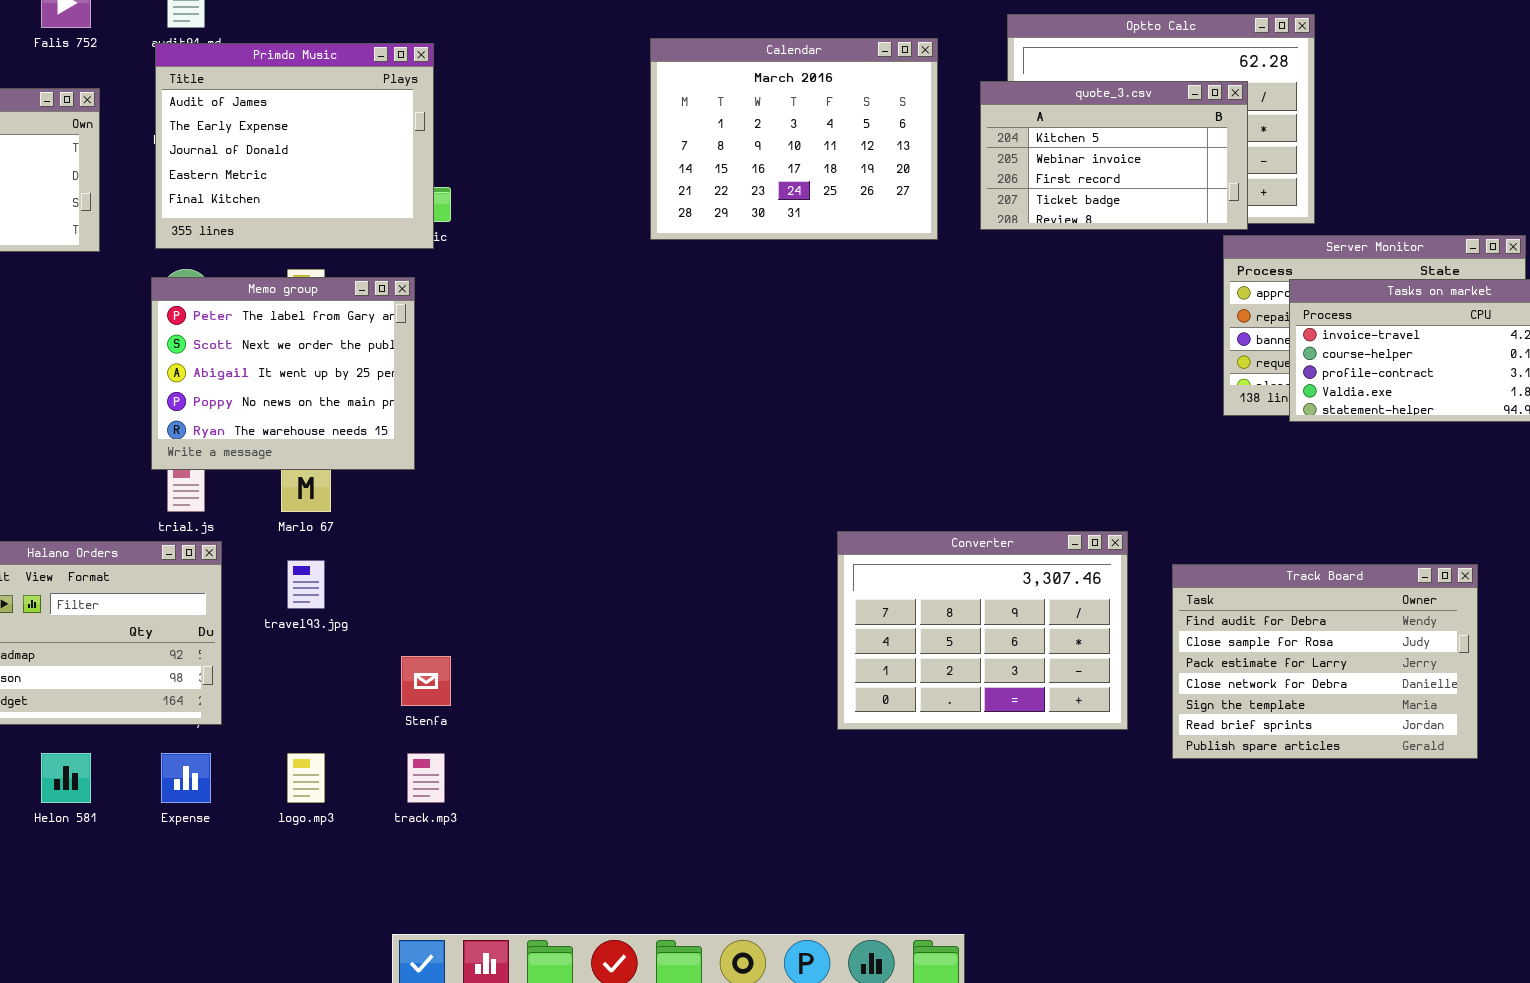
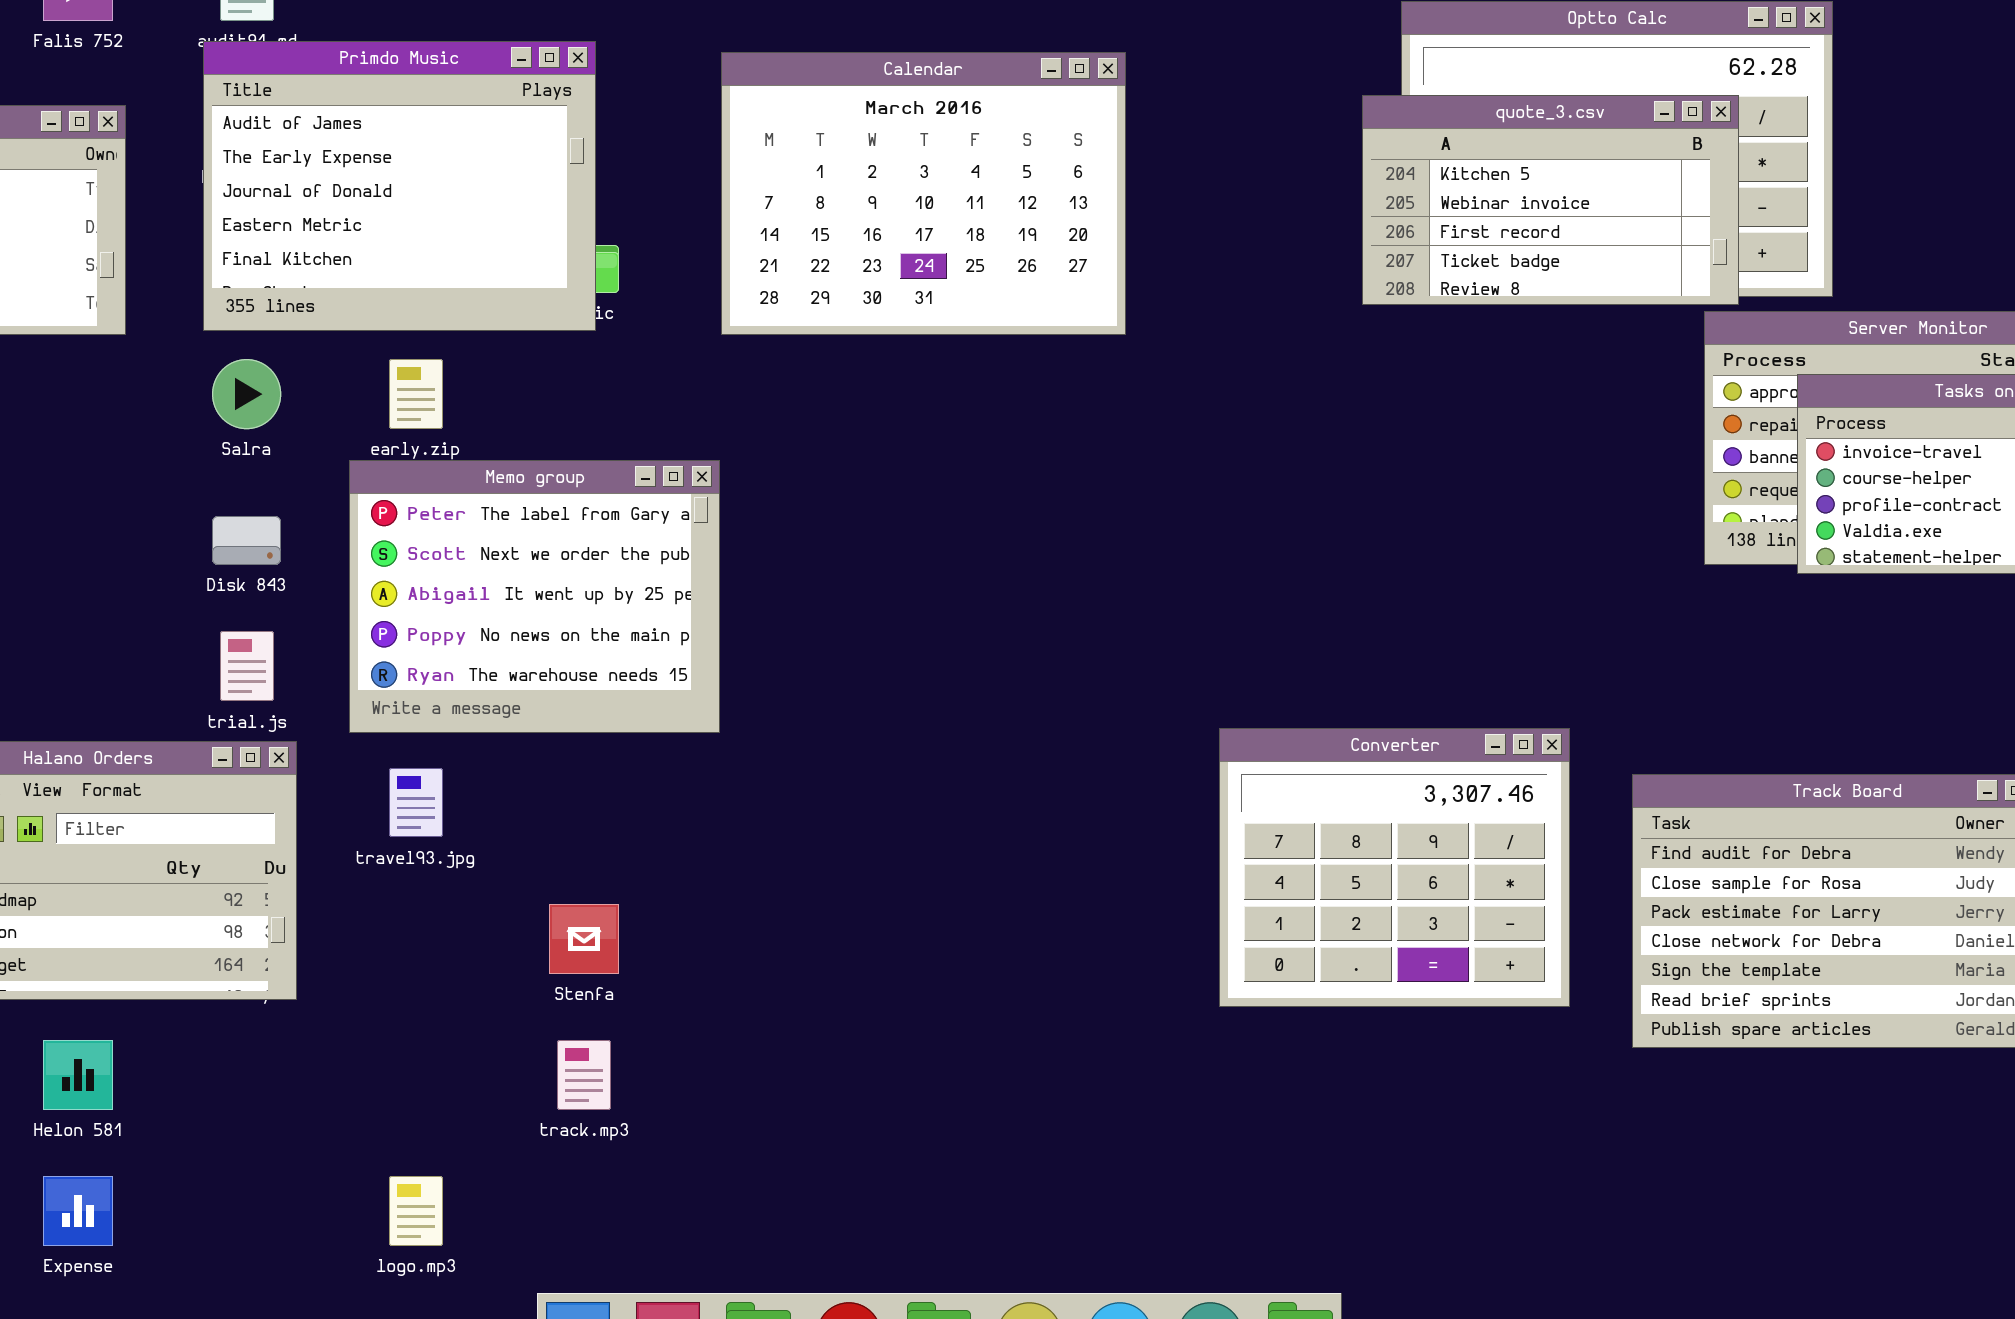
Calendar: [650,38,938,240] -> [721,52,1126,335], moved
Memo group: [151,277,415,470] -> [349,460,720,733], moved
Converter: [837,531,1128,730] -> [1219,728,1570,1007], resized
Expense: [161,753,211,803] -> [43,1176,113,1246], moved
logo.mp3: [287,753,325,803] -> [389,1176,443,1246], moved

